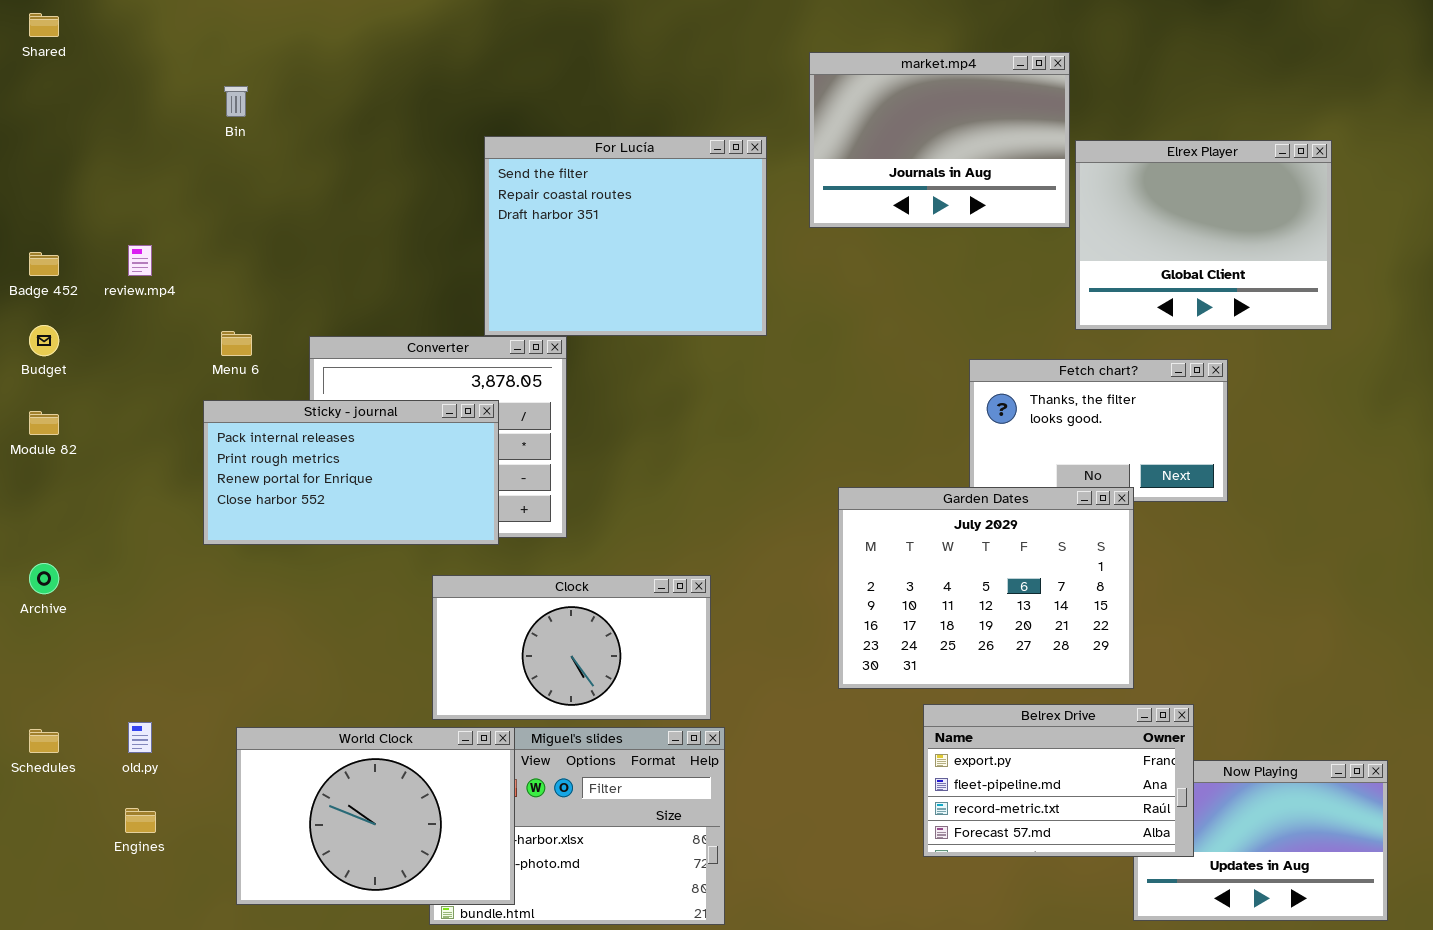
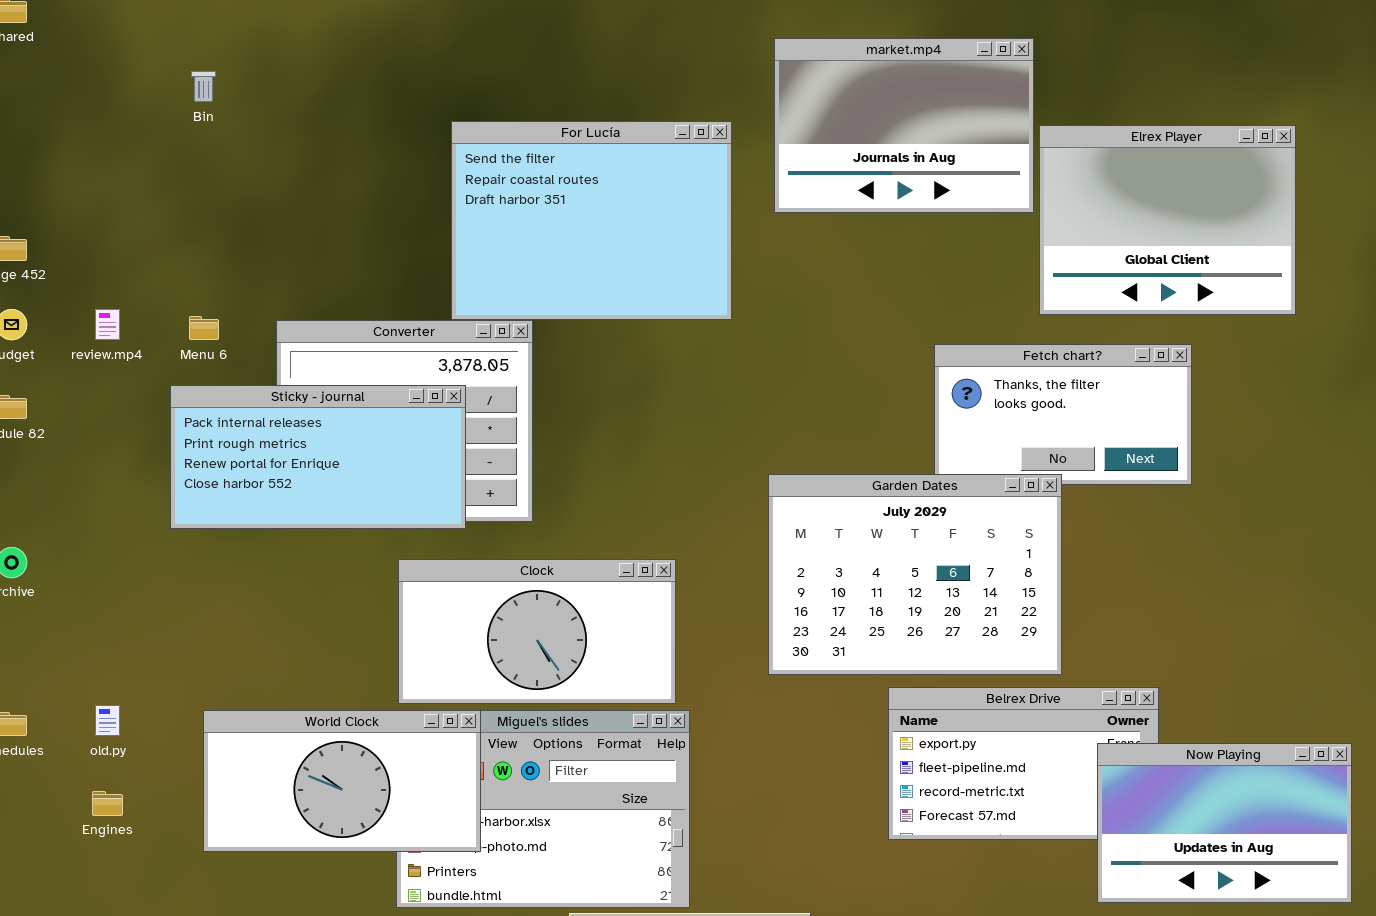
review.mp4: [128,245,152,276] -> [95,309,120,340], moved
Garden Dates: [838,487,1134,689] -> [768,474,1062,675], moved
World Clock: [236,727,515,905] -> [203,710,481,852], resized
Now Playing: [1133,760,1388,921] -> [1097,743,1352,903], raised

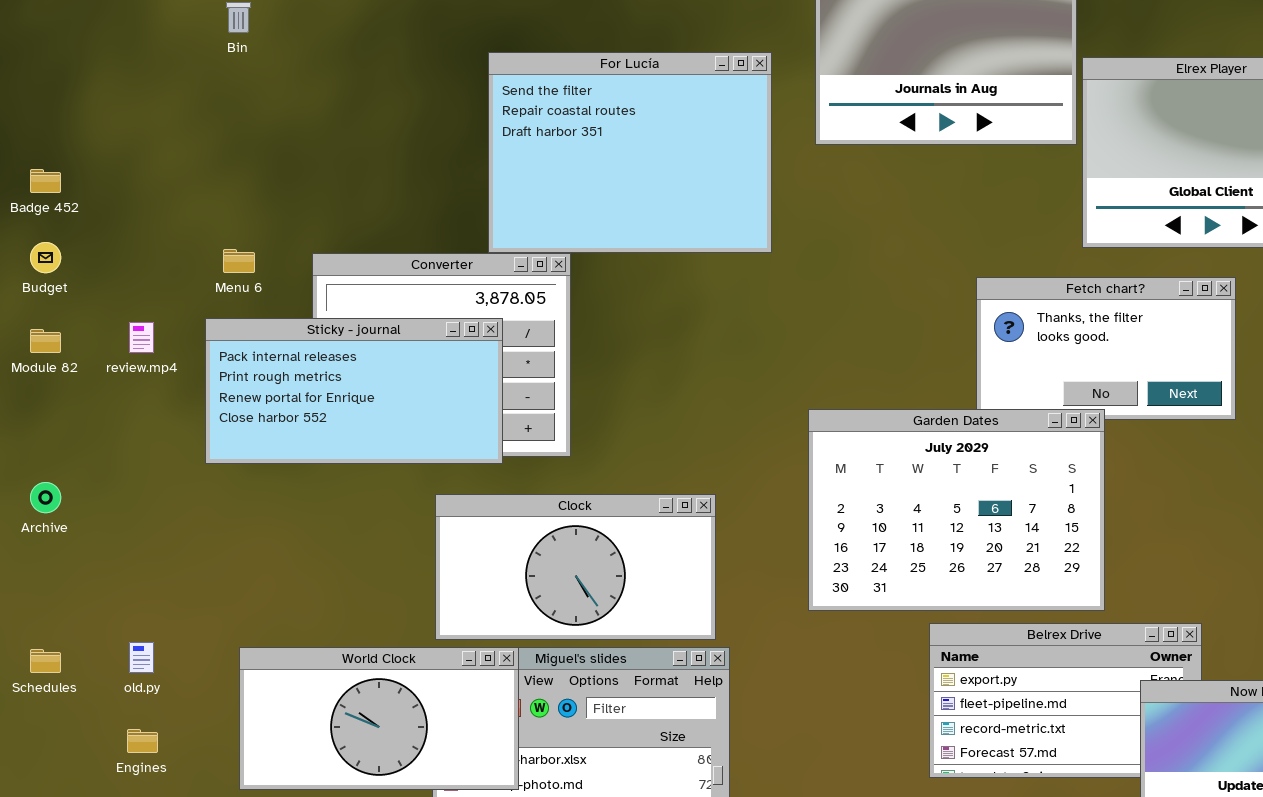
review.mp4: [95,309,120,340] -> [129,322,154,353], moved

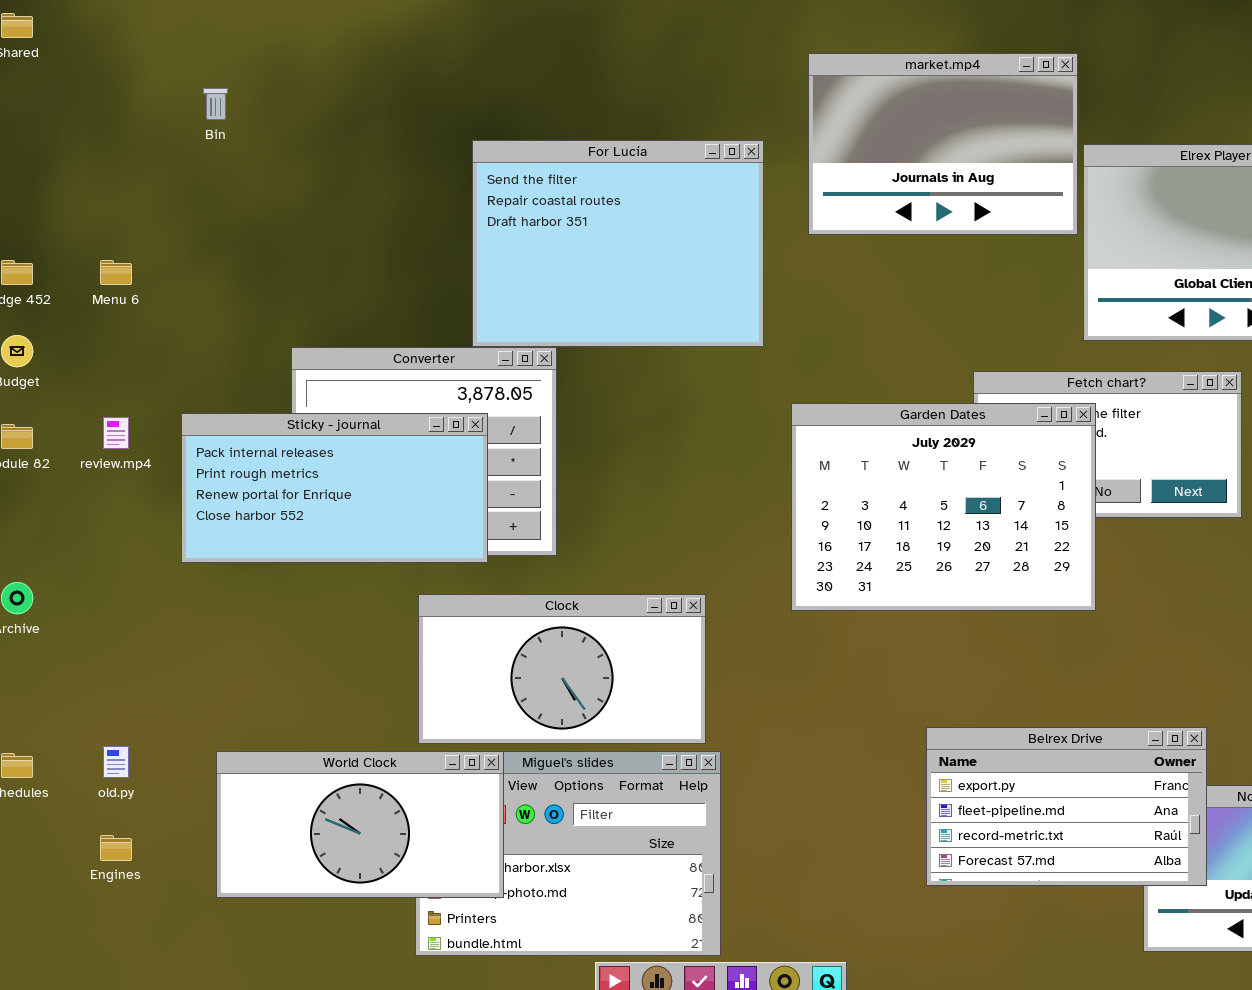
Menu 6: [223,249,255,273] -> [100,260,132,285], moved
Garden Dates: [808,409,1105,611] -> [791,403,1096,611], moved
Belrex Drive: [929,623,1202,778] -> [926,727,1207,886], raised

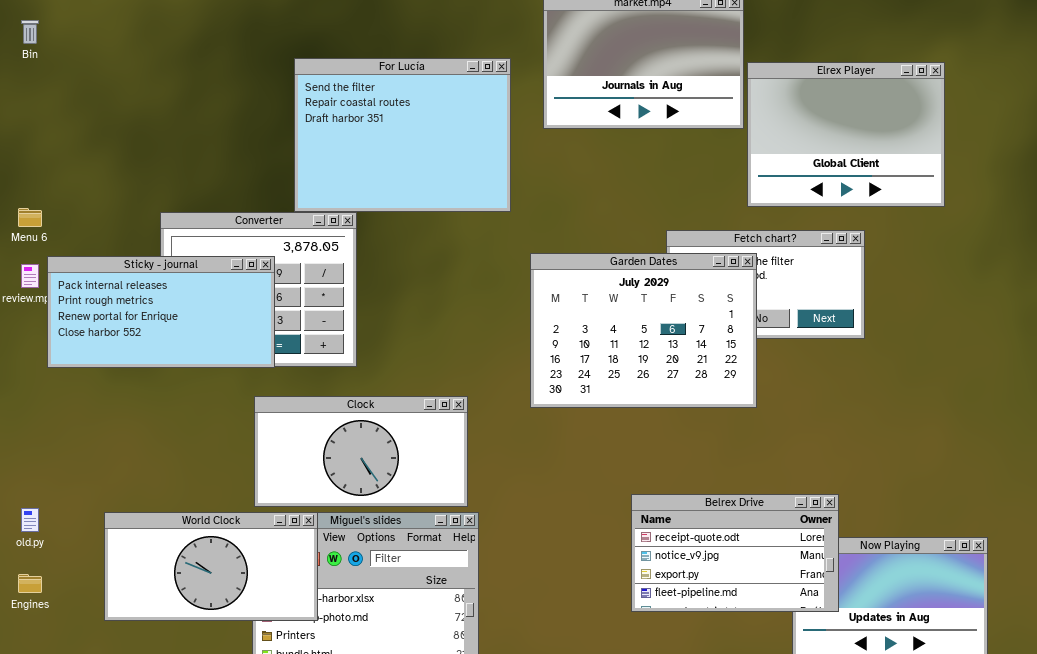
Bin: [203,88,228,120] -> [21,20,39,44], moved
Menu 6: [100,260,132,285] -> [18,208,42,227], moved
Sticky - journal: [181,413,488,563] -> [47,256,275,368], moved
Belrex Drive: [926,727,1207,886] -> [631,494,839,612], scrolled up 2 rows

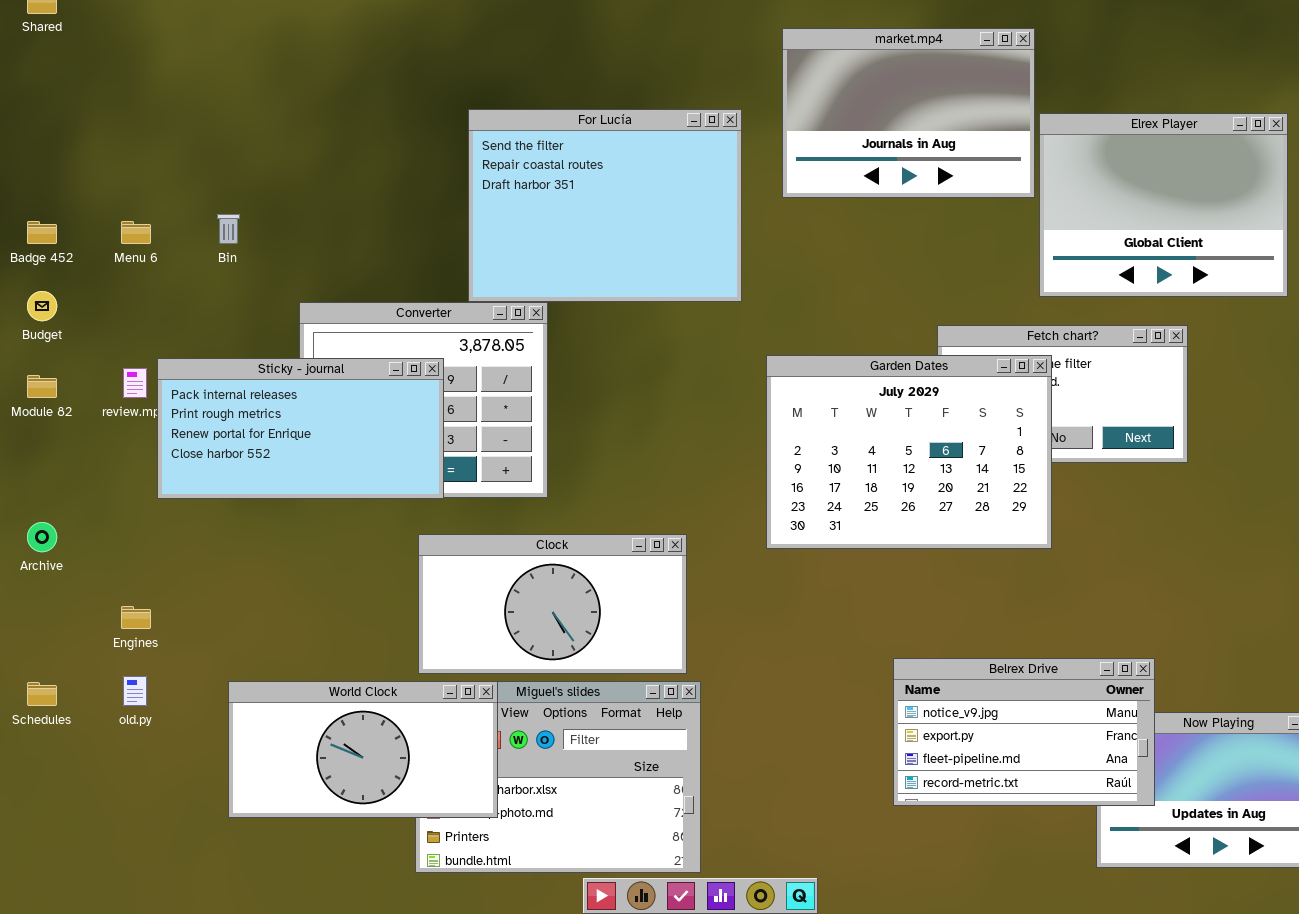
Bin: [21,20,39,44] -> [217,214,240,244], moved
Menu 6: [18,208,42,227] -> [121,221,151,244], moved
Belrex Drive: [631,494,839,612] -> [893,658,1155,806], scrolled down 1 row
Engines: [18,574,42,593] -> [121,606,151,629], moved

